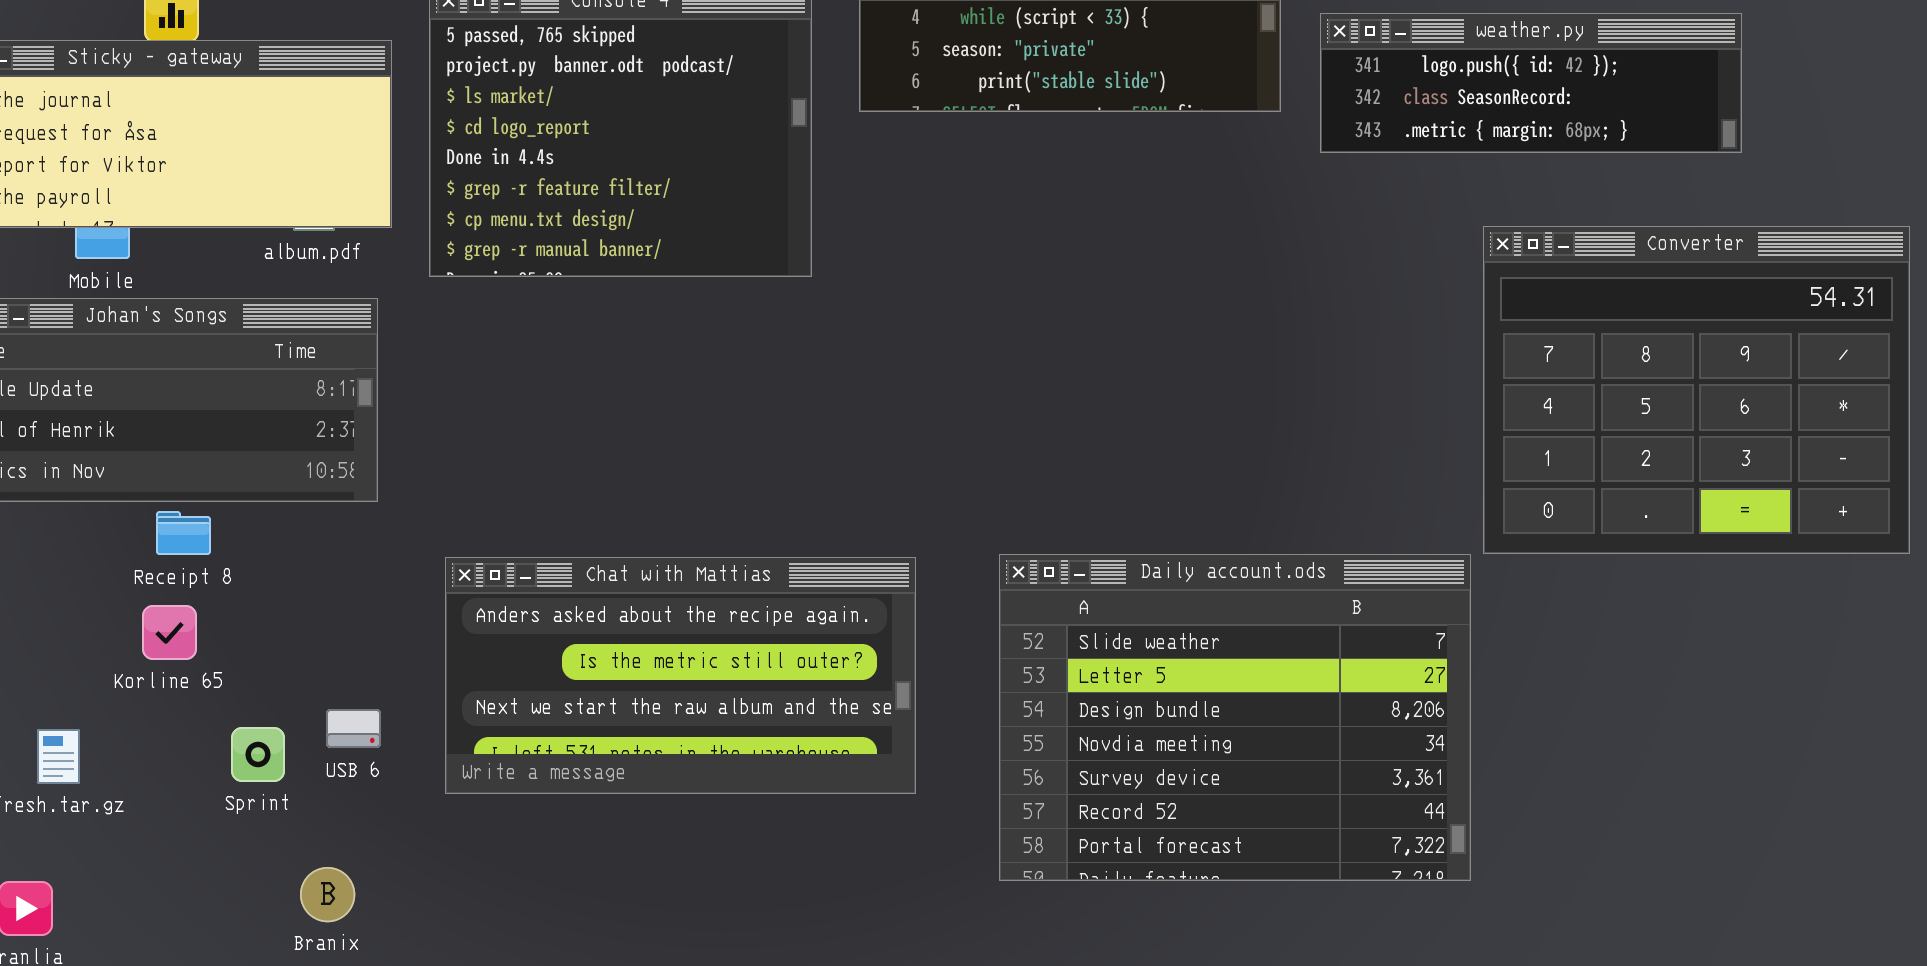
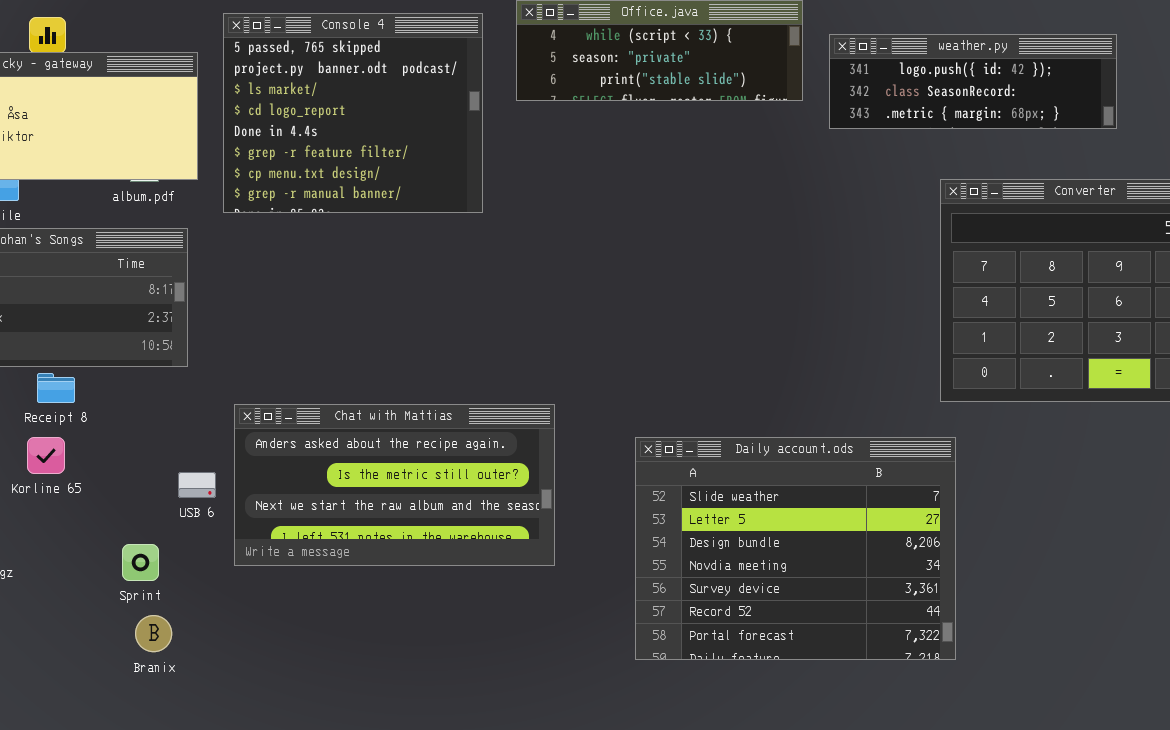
Daily account.ods: [999,554,1471,881] -> [635,437,956,660], moved
USB 6: [326,709,381,748] -> [178,472,216,498], moved
Sprint: [231,727,285,782] -> [122,544,159,581], moved

